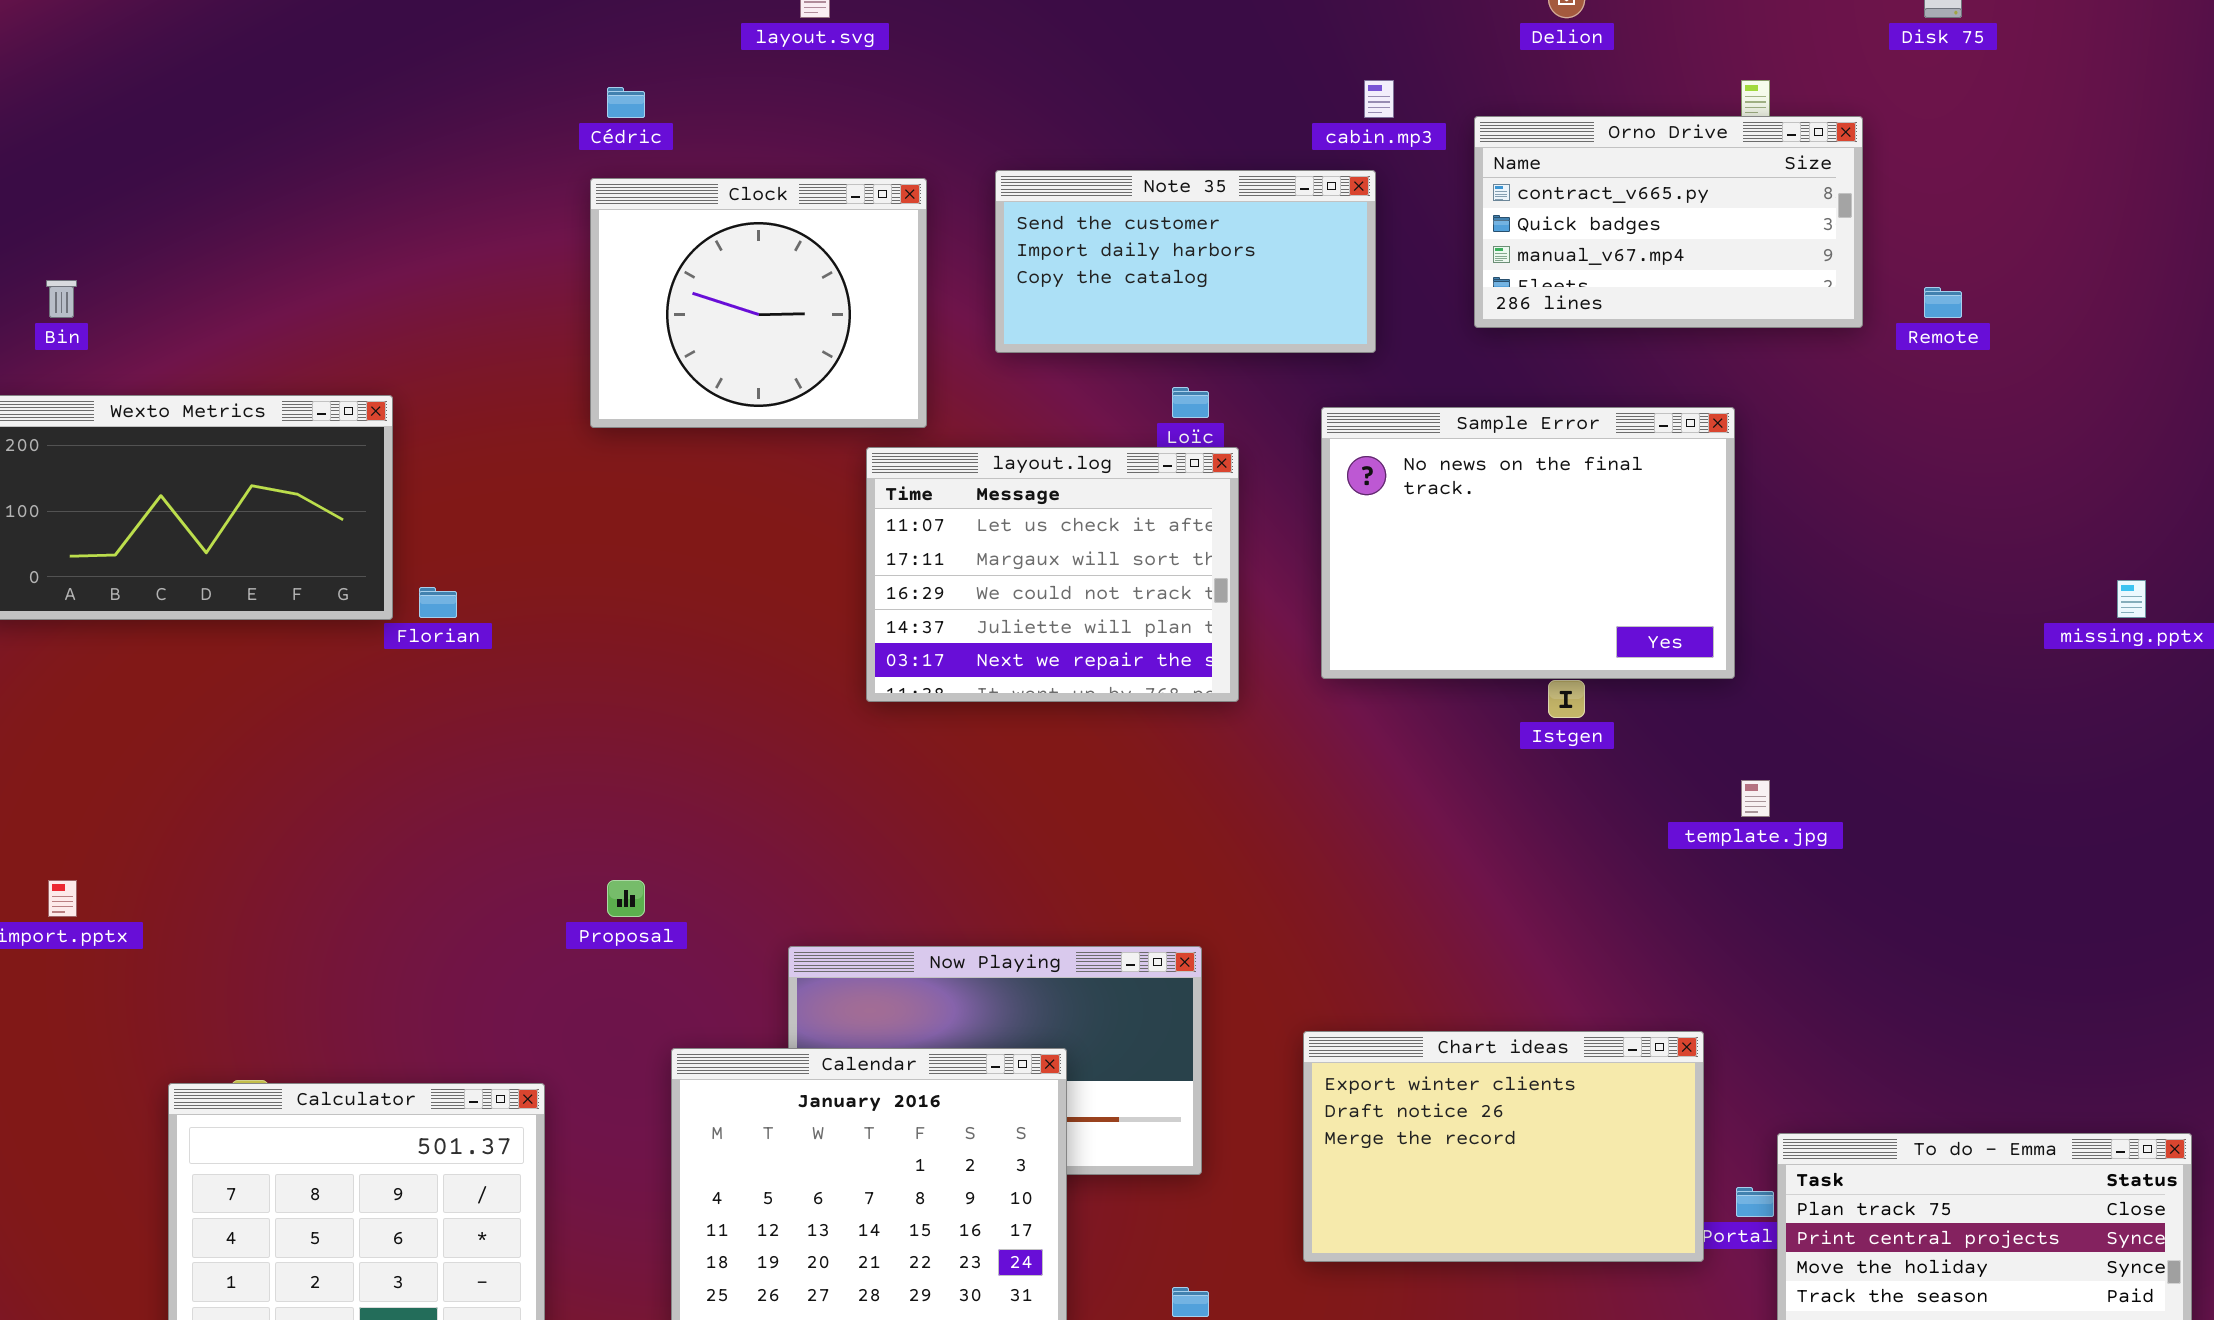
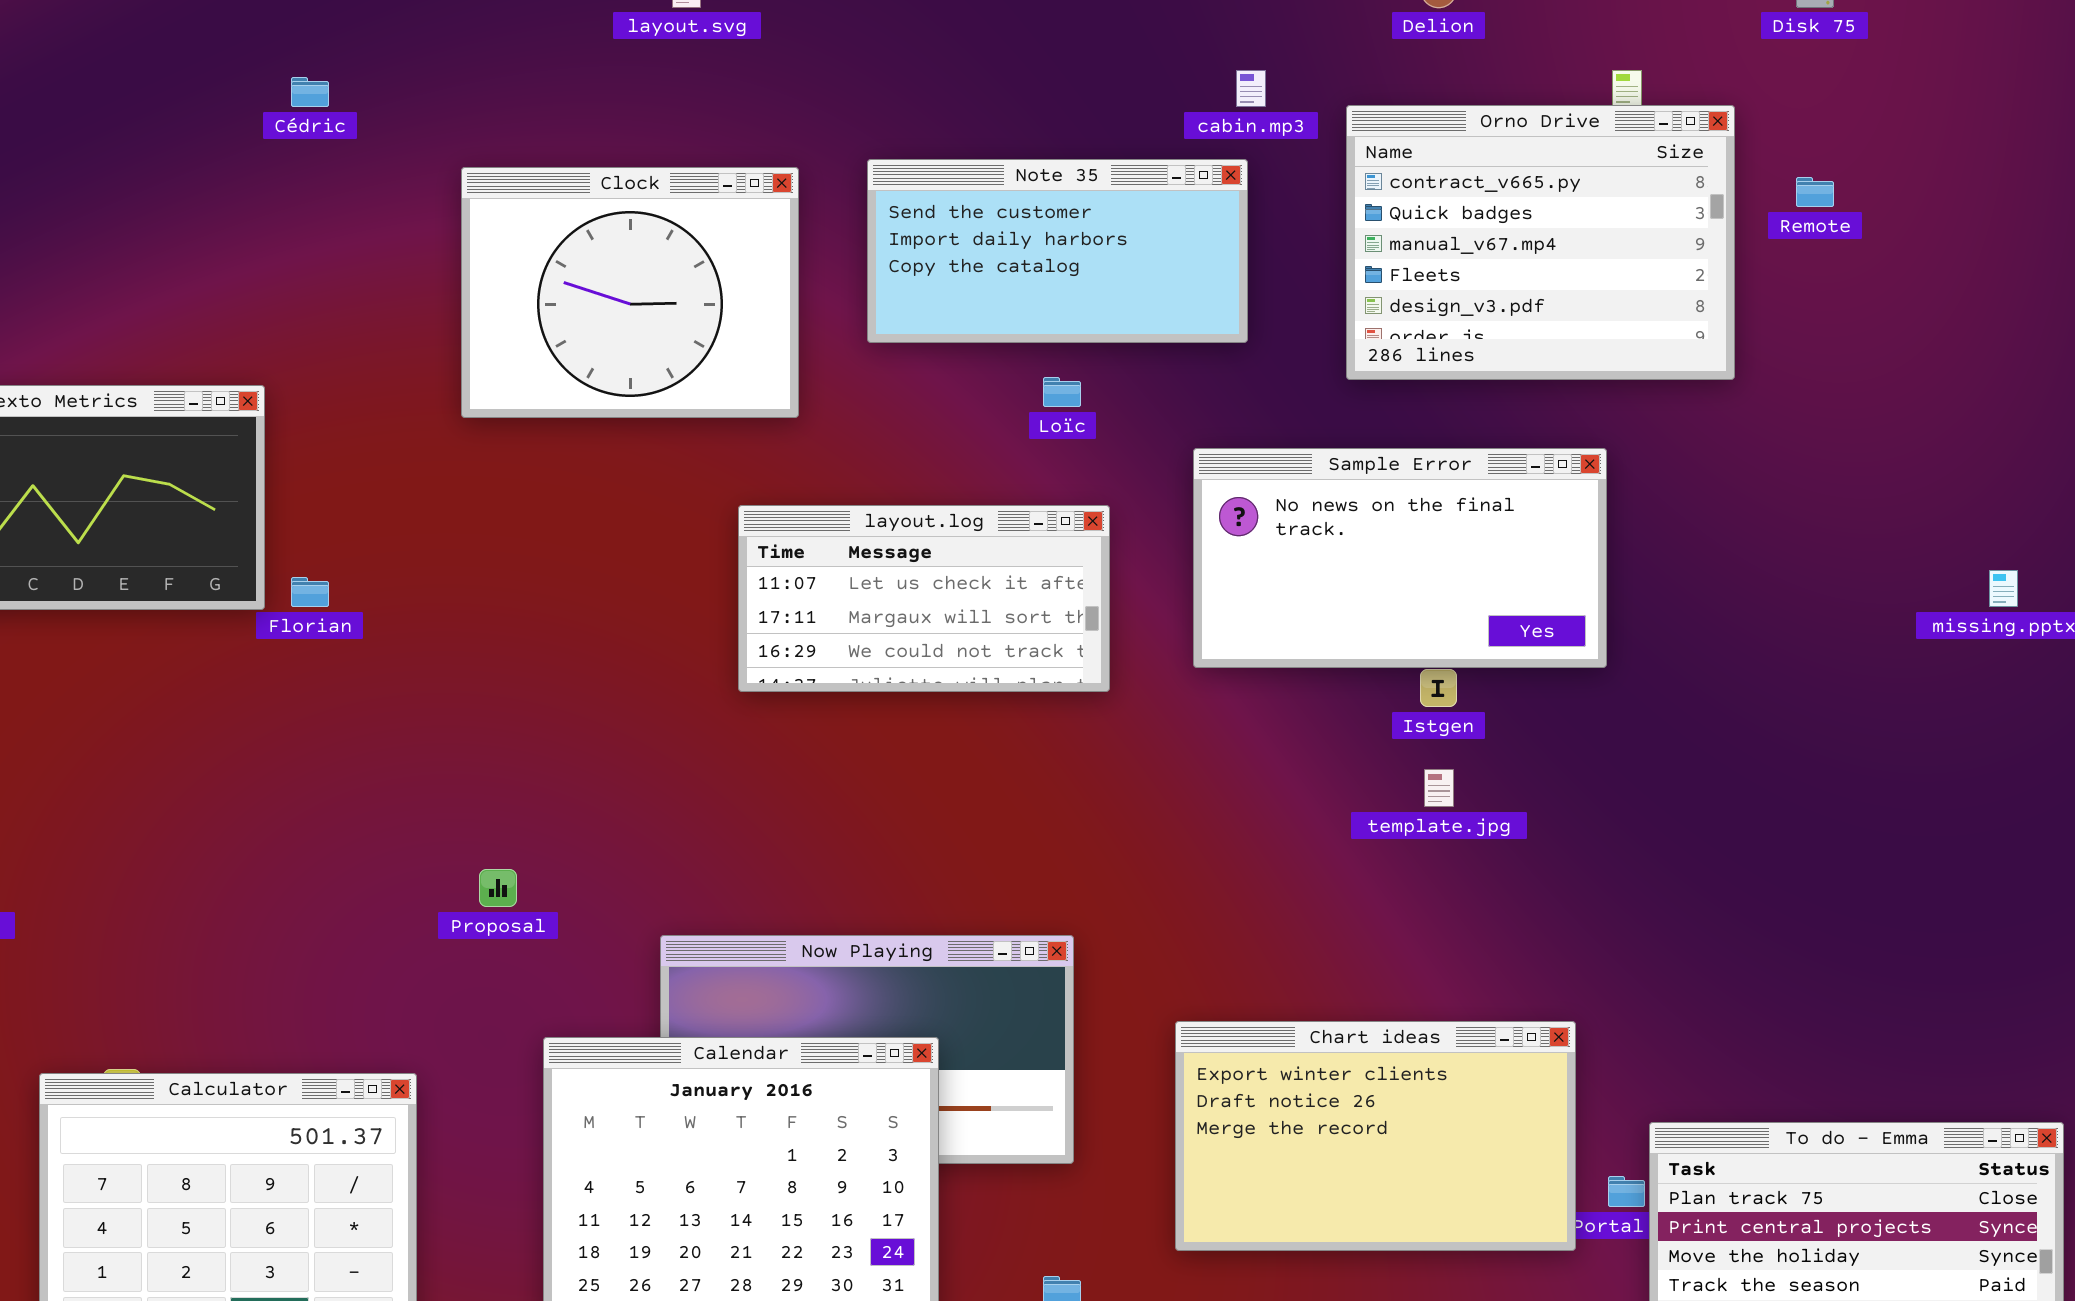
Cédric: [607,87,645,118] -> [291,77,329,107], moved
Orno Drive: [1474,116,1863,328] -> [1346,105,1735,380], resized
Remote: [1924,287,1962,318] -> [1796,177,1834,207], moved
Sample Error: [1321,407,1735,679] -> [1193,448,1607,668], resized
layout.log: [866,447,1239,702] -> [738,505,1110,692], resized
template.jpg: [1741,780,1770,817] -> [1424,769,1454,807], moved

